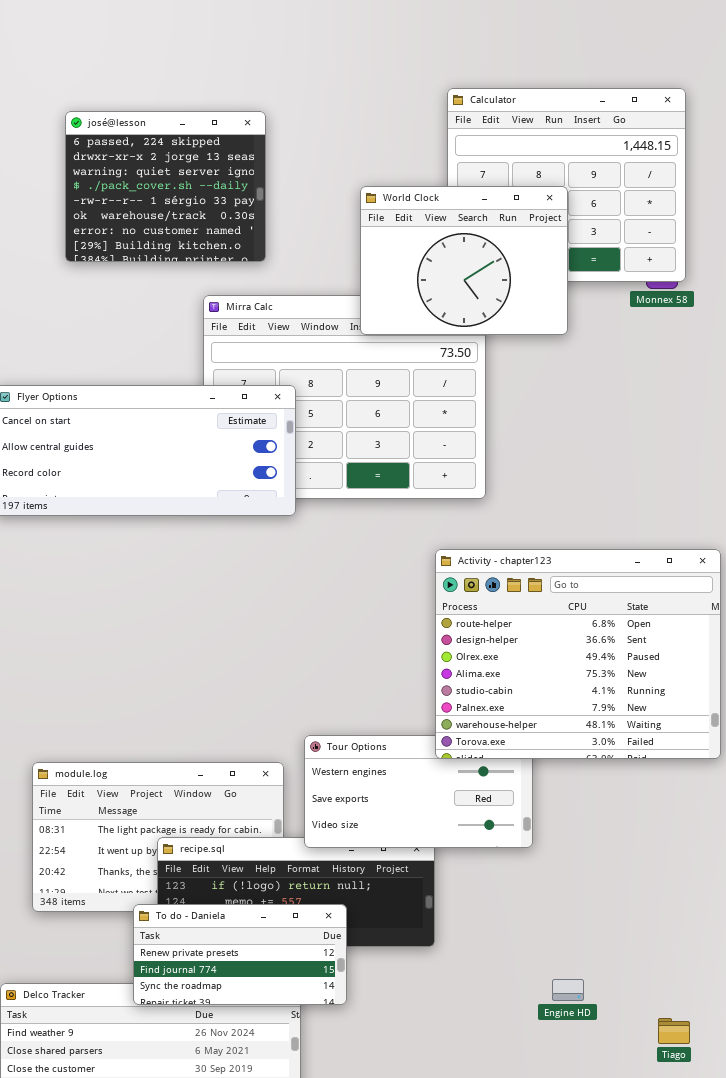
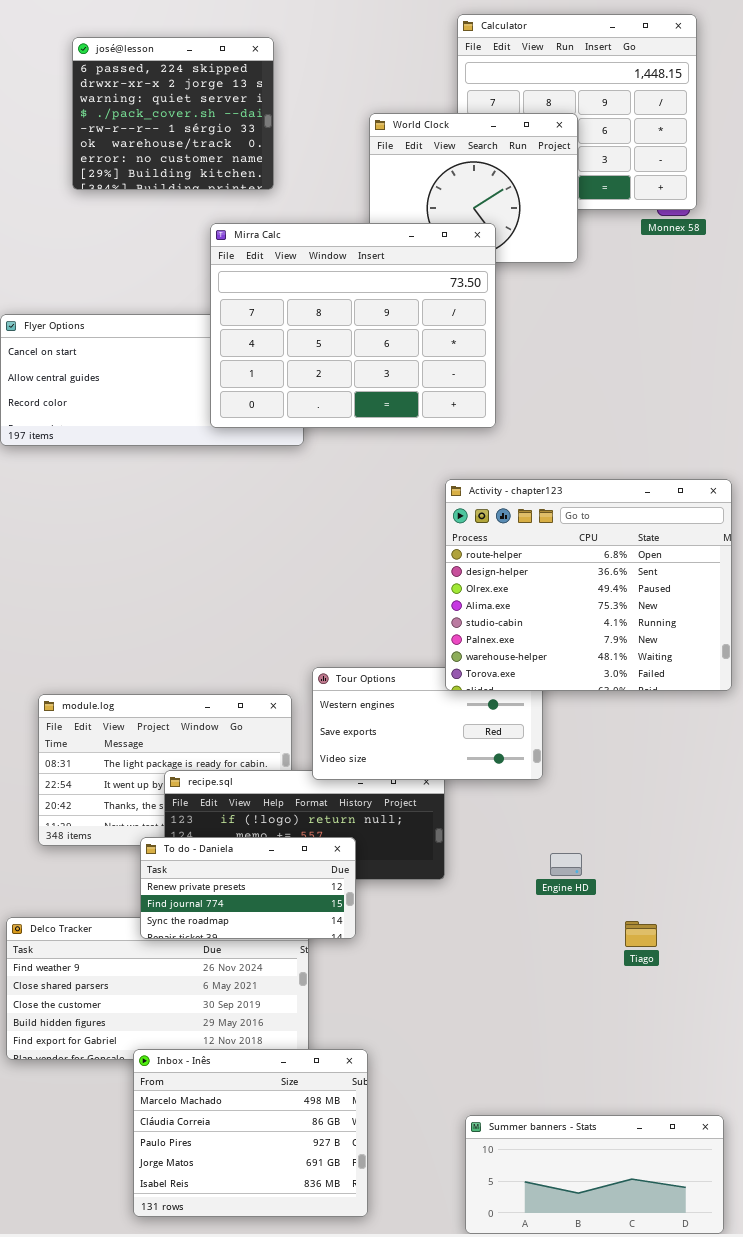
Mirra Calc: [203,295,486,499] -> [210,223,496,428], raised
Engine HD: [552,979,584,1001] -> [550,853,582,876], moved
Tiago: [658,1018,690,1044] -> [625,921,657,947], moved

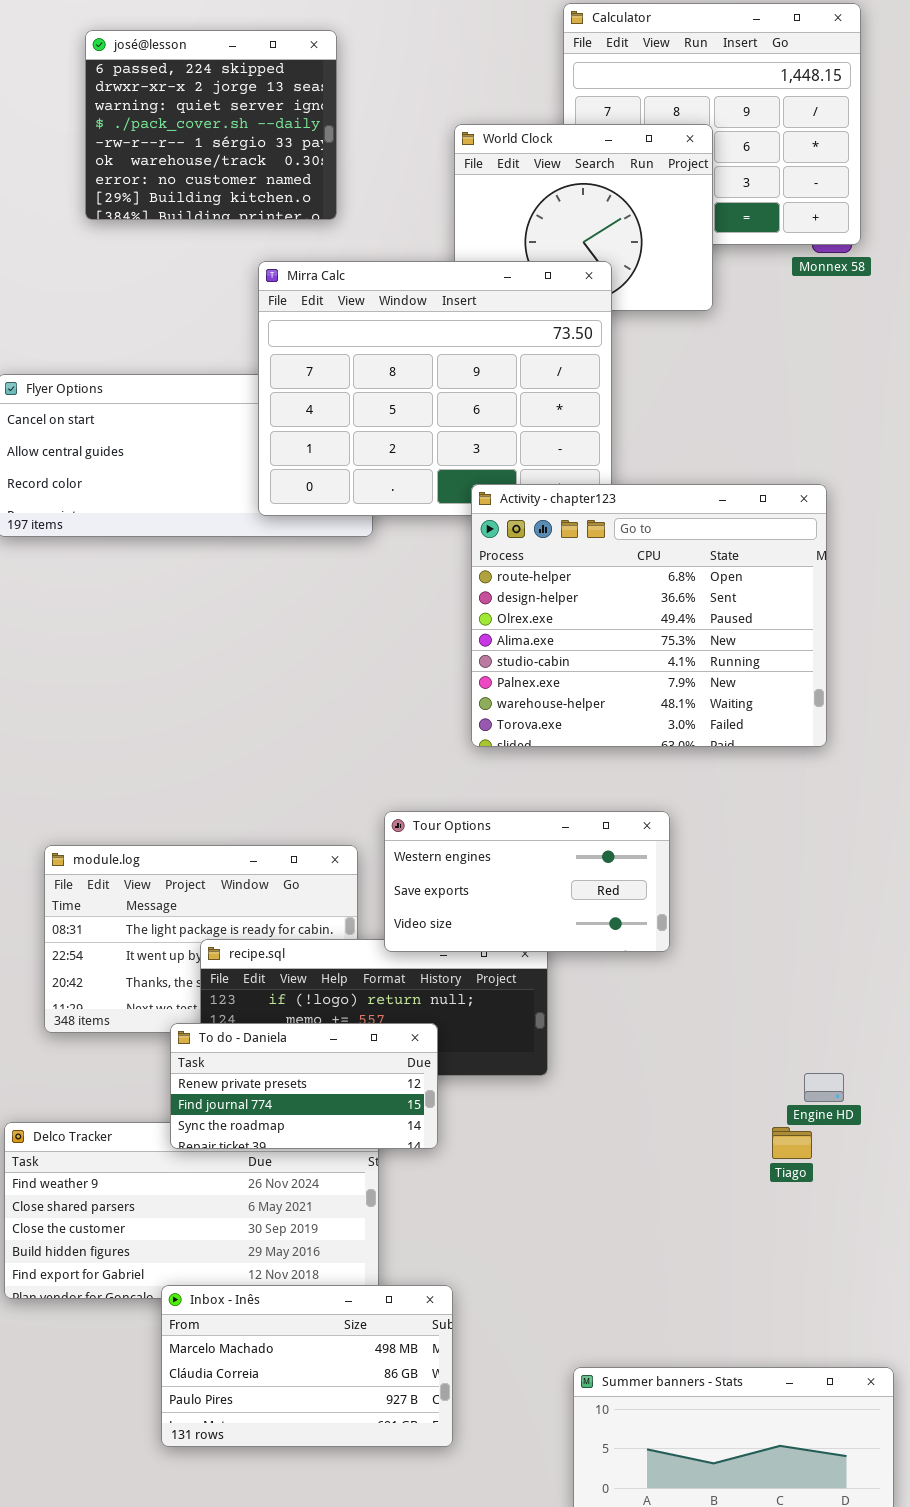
Activity - chapter123: [445,479,732,691] -> [471,484,827,747], moved
Engine HD: [550,853,582,876] -> [804,1073,844,1102], moved
Inbox - Inês: [133,1049,368,1217] -> [161,1285,453,1447], resized

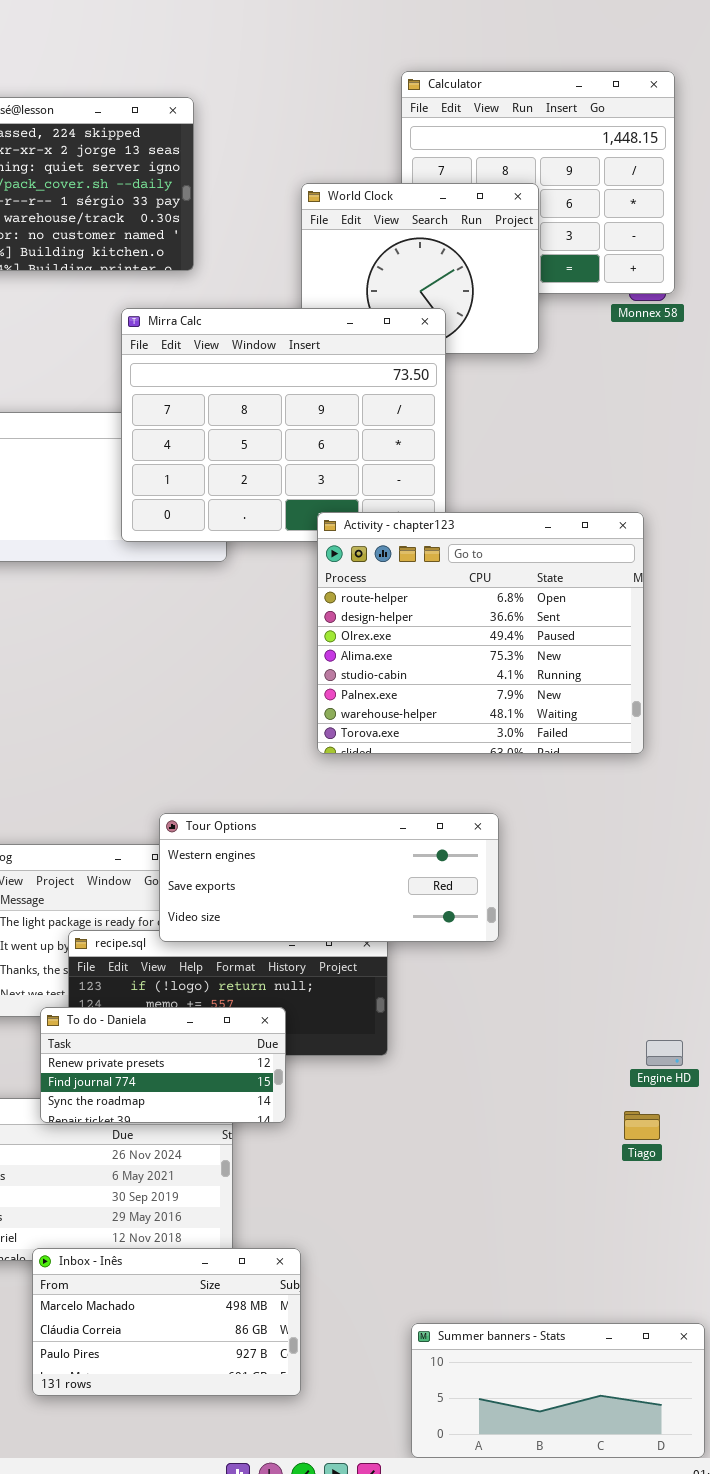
Tour Options: [384,811,670,952] -> [159,813,499,942], resized
Engine HD: [804,1073,844,1102] -> [646,1040,683,1066], moved
Tiago: [772,1127,812,1159] -> [624,1111,660,1140], moved

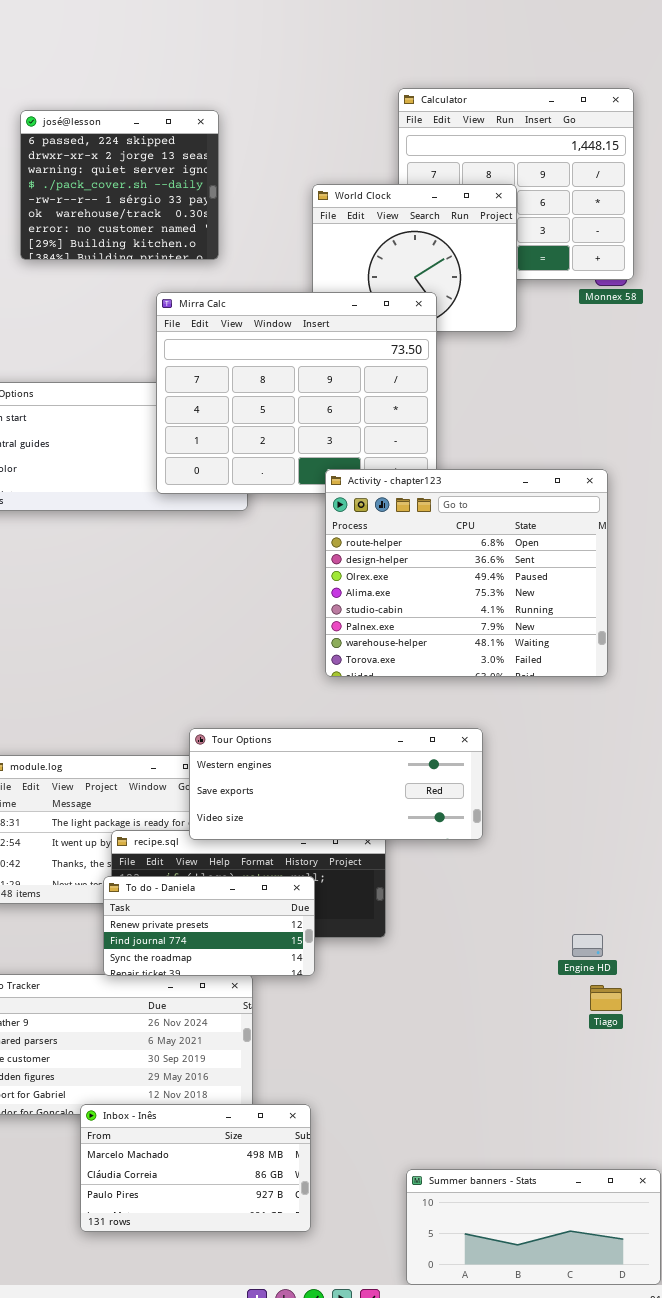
To do - Daniela: [40,1007,286,1123] -> [103,876,315,976], moved
Engine HD: [646,1040,683,1066] -> [572,934,603,957], moved

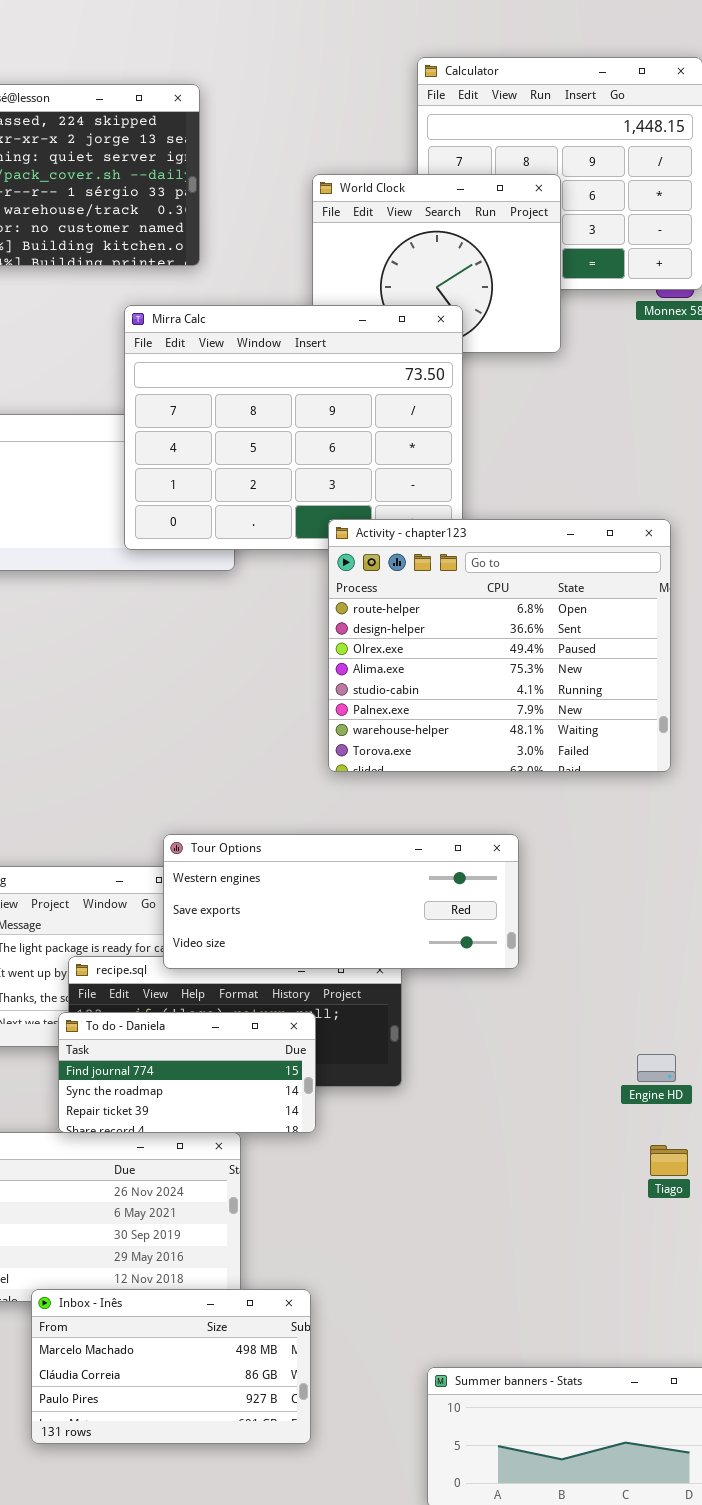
To do - Daniela: [103,876,315,976] -> [58,1012,316,1133], scrolled down 1 row
Engine HD: [572,934,603,957] -> [637,1054,676,1082], moved

